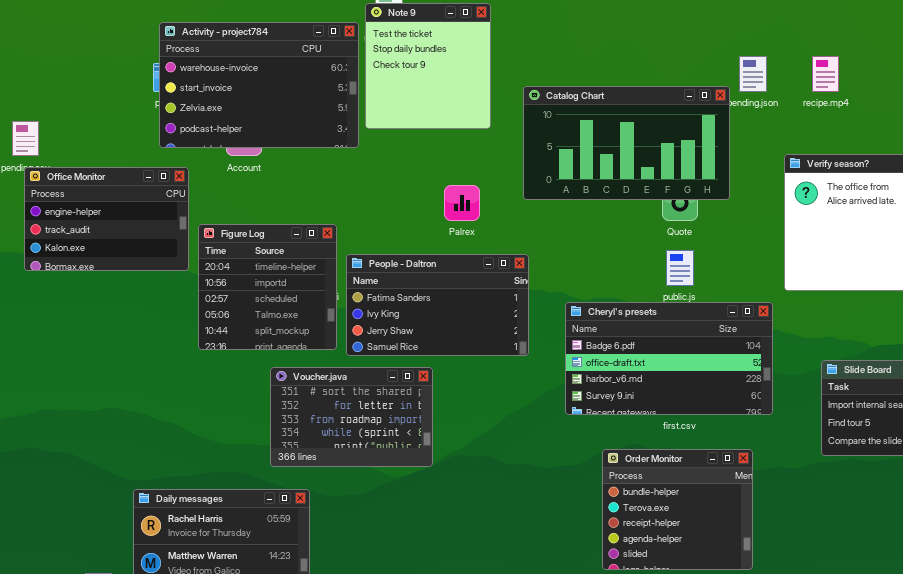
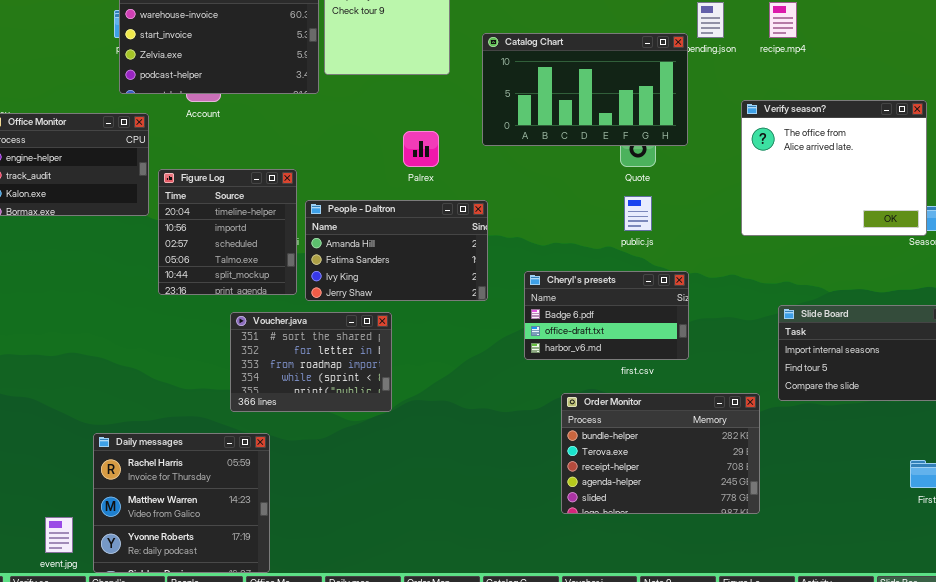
People - Daltron: [346,254,529,356] -> [305,200,488,301], scrolled up 1 row
Cheryl's presets: [565,302,773,415] -> [524,271,689,360], resized
Order Monitor: [602,449,753,570] -> [561,393,760,514], resized

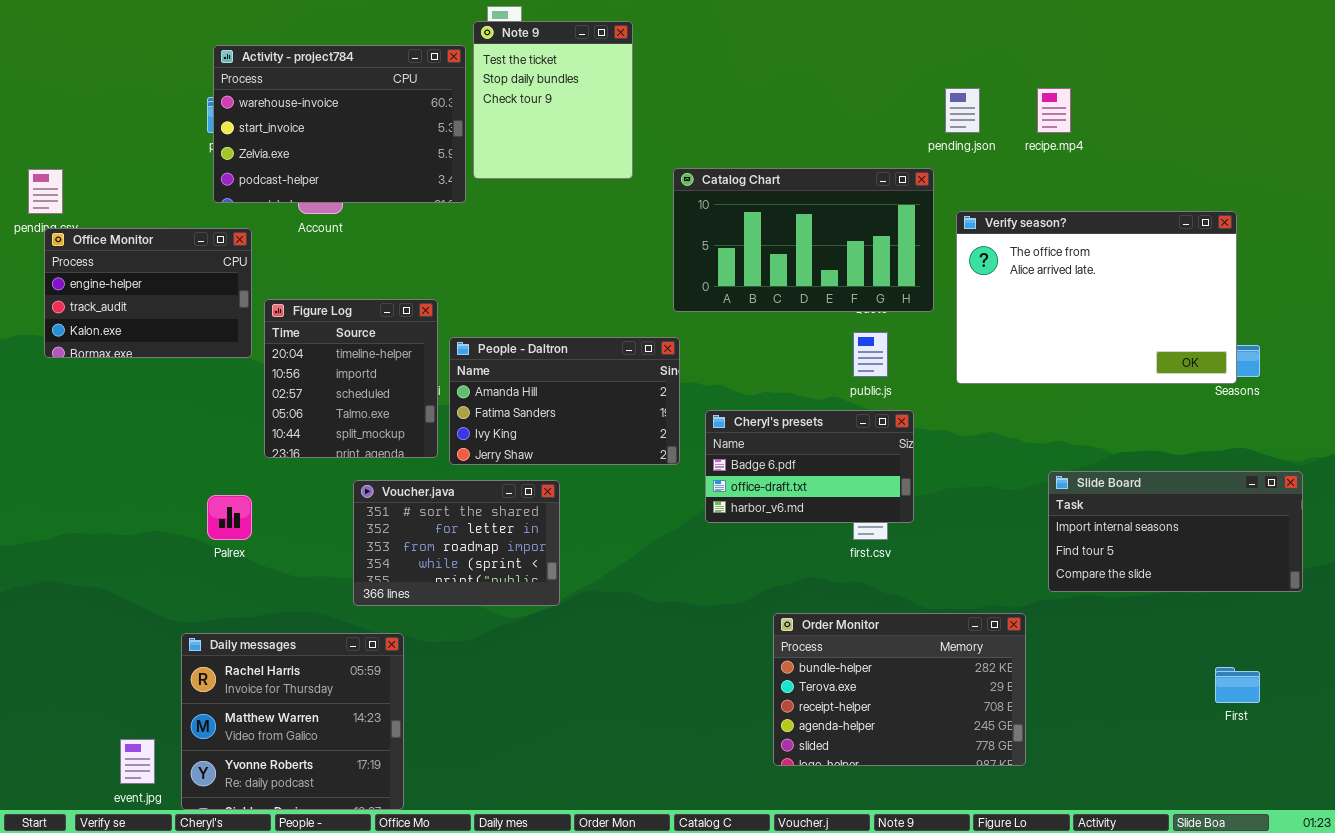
Catalog Chart: [482,33,688,146] -> [673,168,934,312], moved
Verify season?: [741,100,927,236] -> [956,211,1237,384], resized
Palrex: [403,131,439,167] -> [207,495,252,540], moved
Cheryl's presets: [524,271,689,360] -> [705,410,914,523], moved
Order Monitor: [561,393,760,514] -> [773,613,1026,766], moved

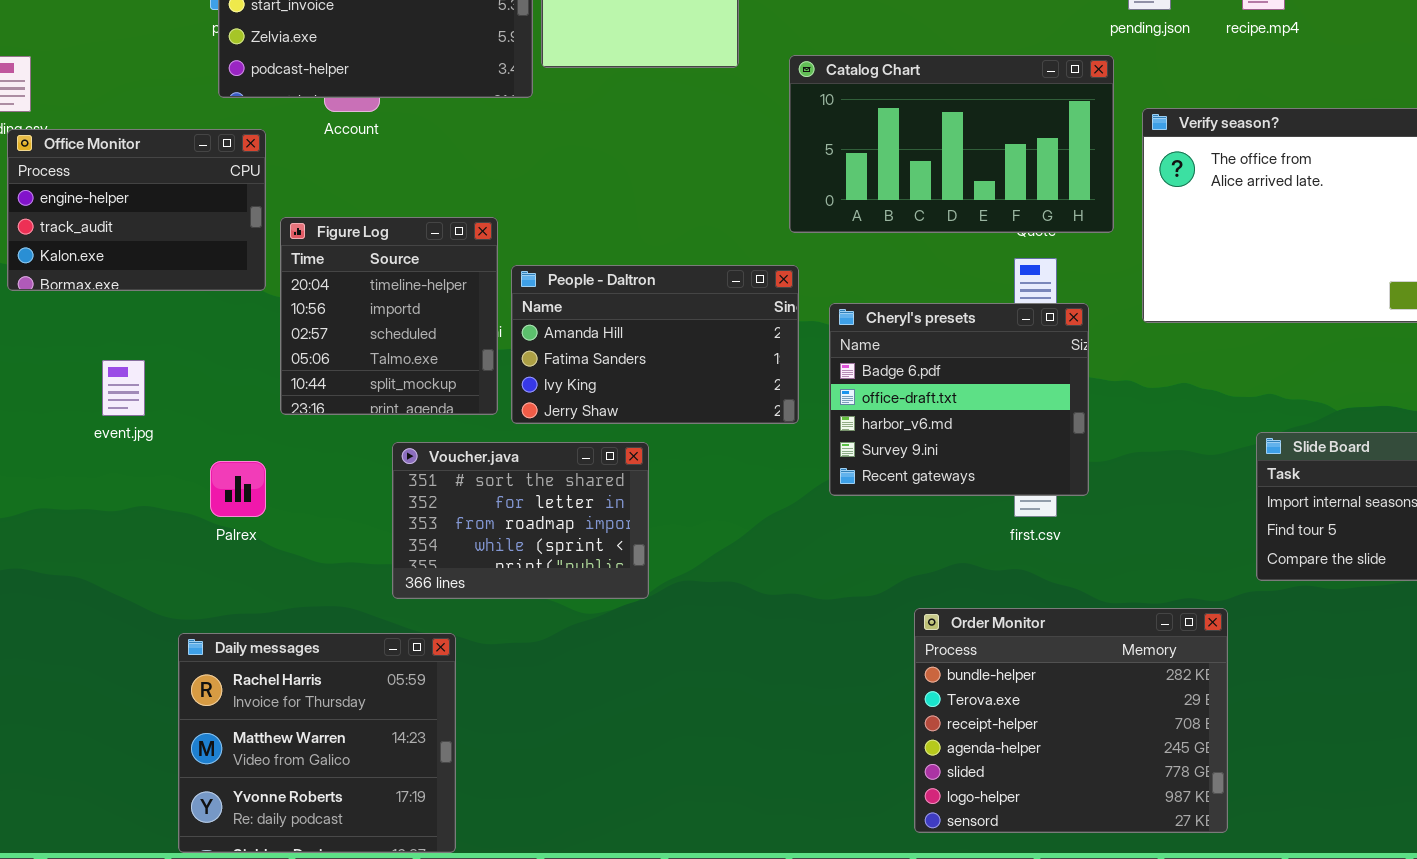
Cheryl's presets: [705,410,914,523] -> [829,303,1089,496], resized
Order Monitor: [773,613,1026,766] -> [914,608,1228,833], resized
event.jpg: [120,739,155,784] -> [102,360,145,416], moved

